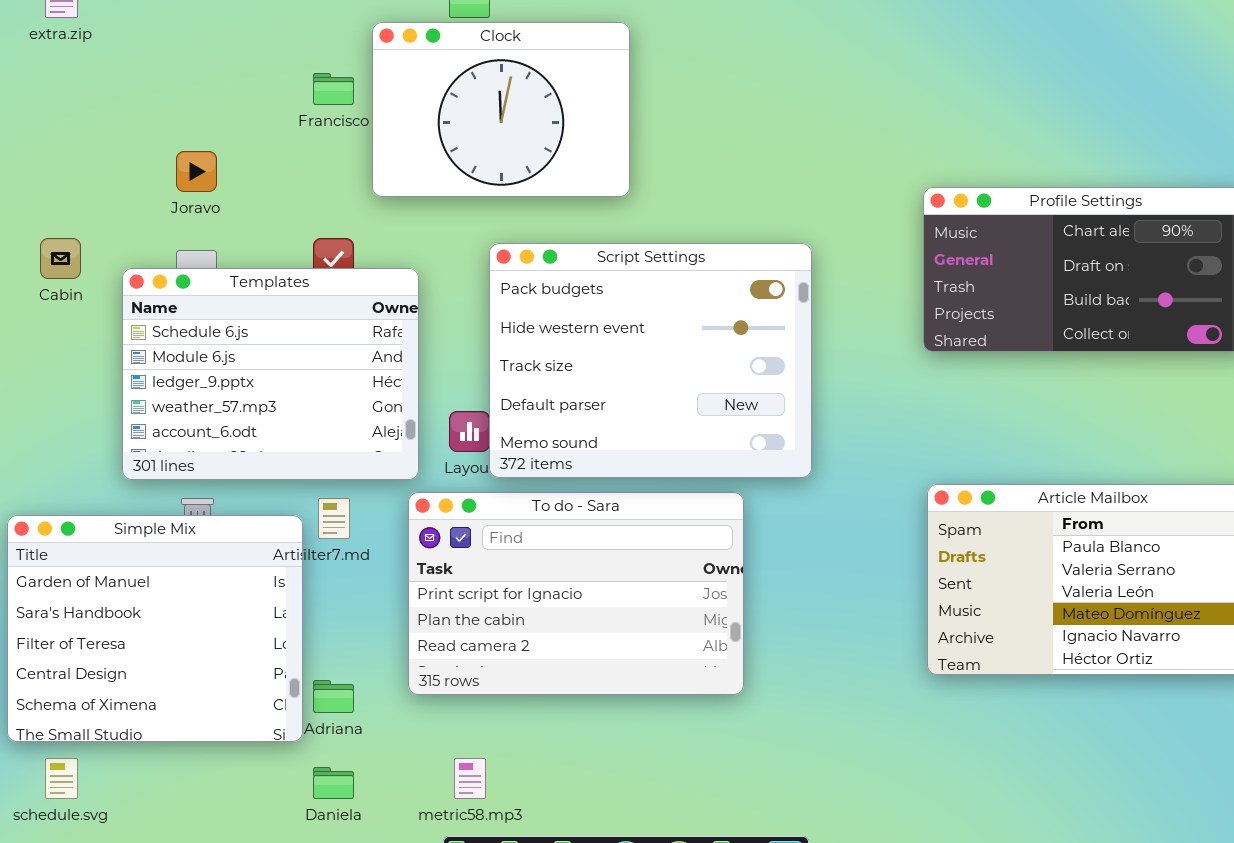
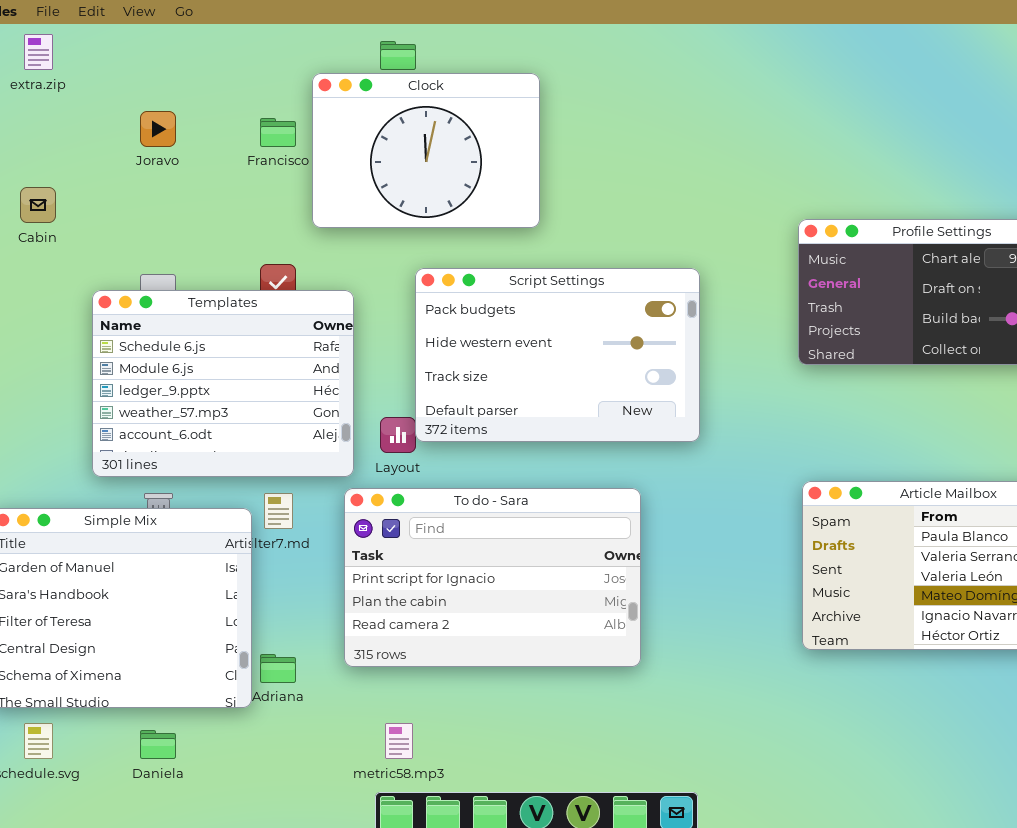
Joravo: [176,151,217,192] -> [140,111,176,147], moved
Cabin: [40,238,81,279] -> [20,187,56,223], moved
Script Settings: [489,243,812,478] -> [415,268,700,442], resized
Daniela: [313,767,354,799] -> [140,730,176,759], moved

